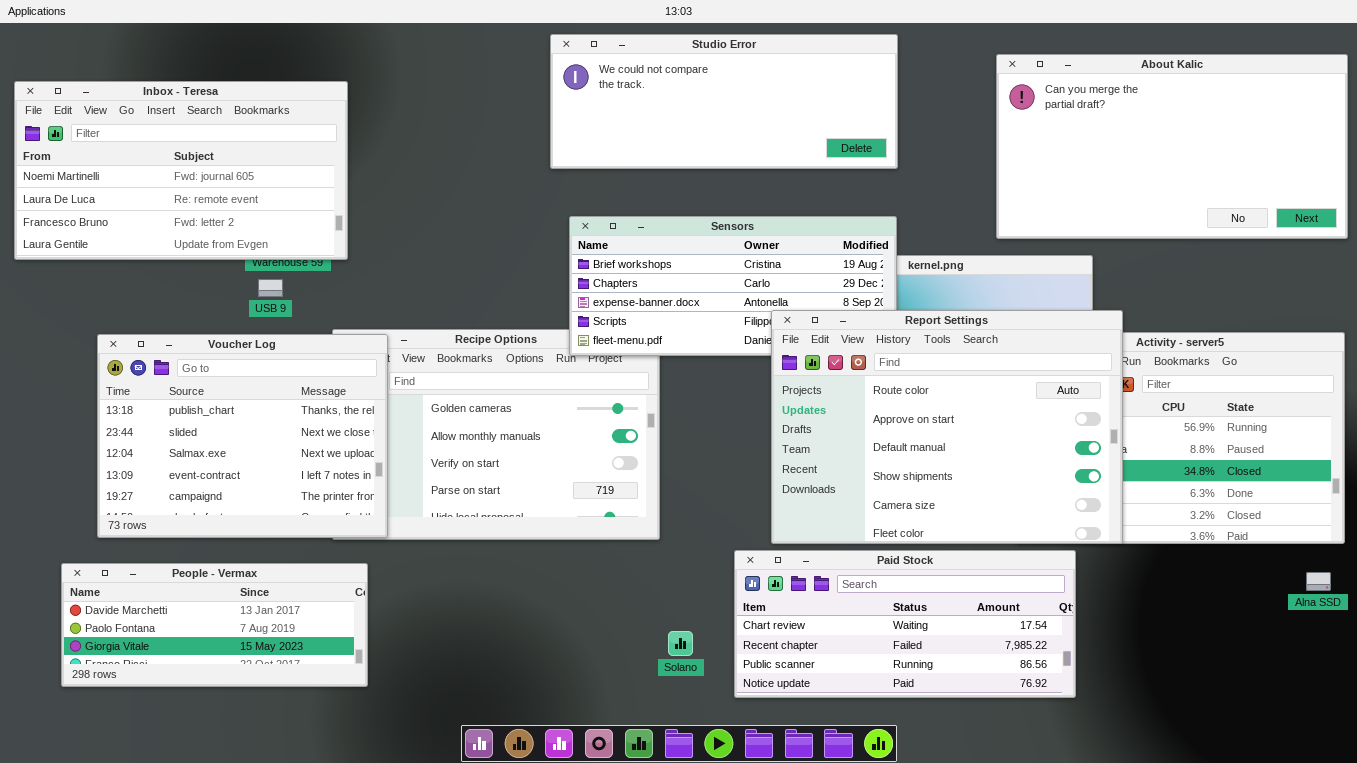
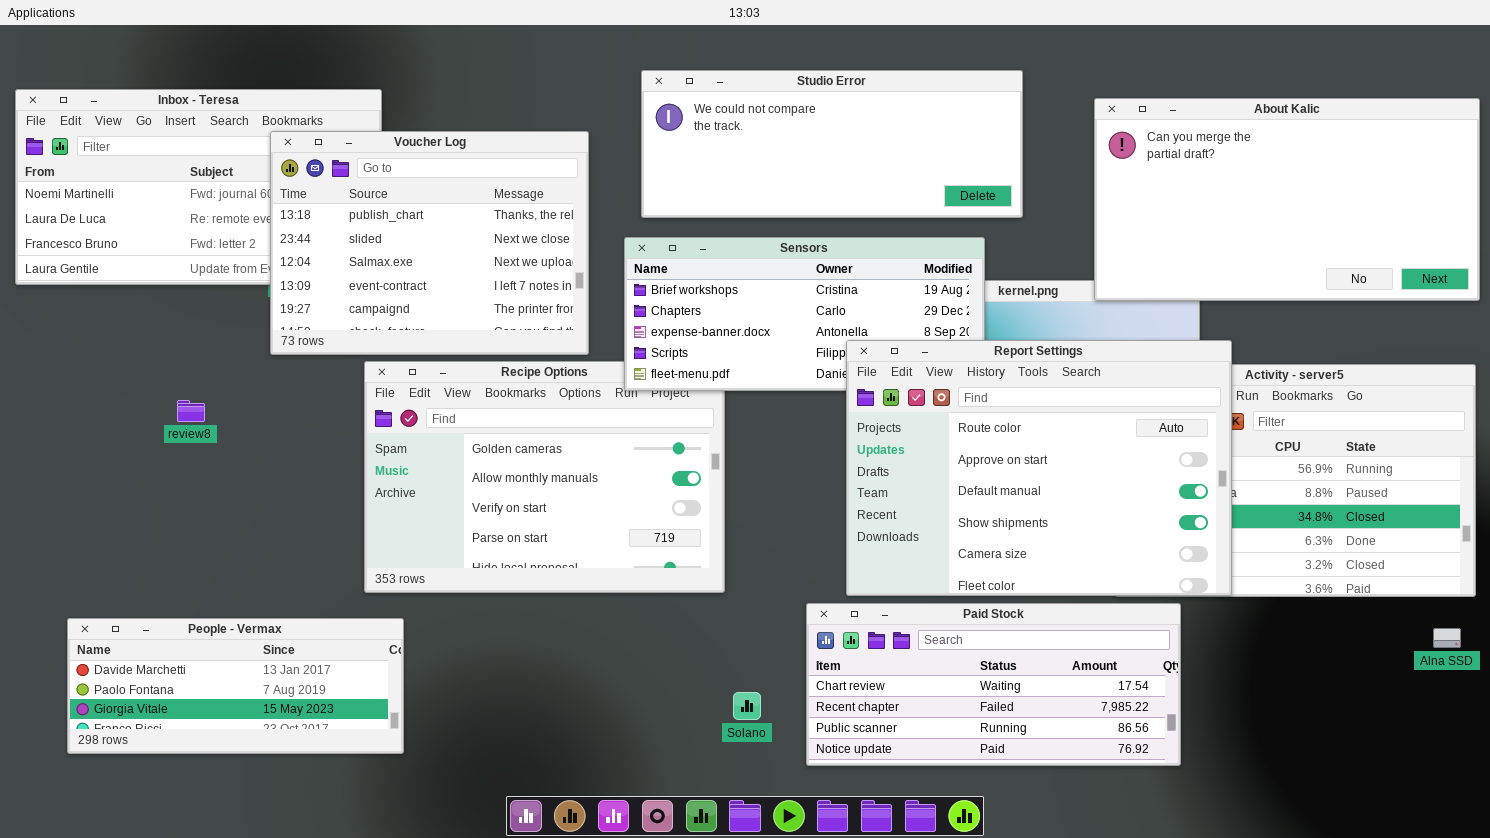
Studio Error: [550,34,898,169] -> [641,70,1023,218], moved
About Kalic: [996,54,1348,239] -> [1094,98,1480,301], moved
Voucher Log: [97,334,388,538] -> [270,131,589,355], moved

